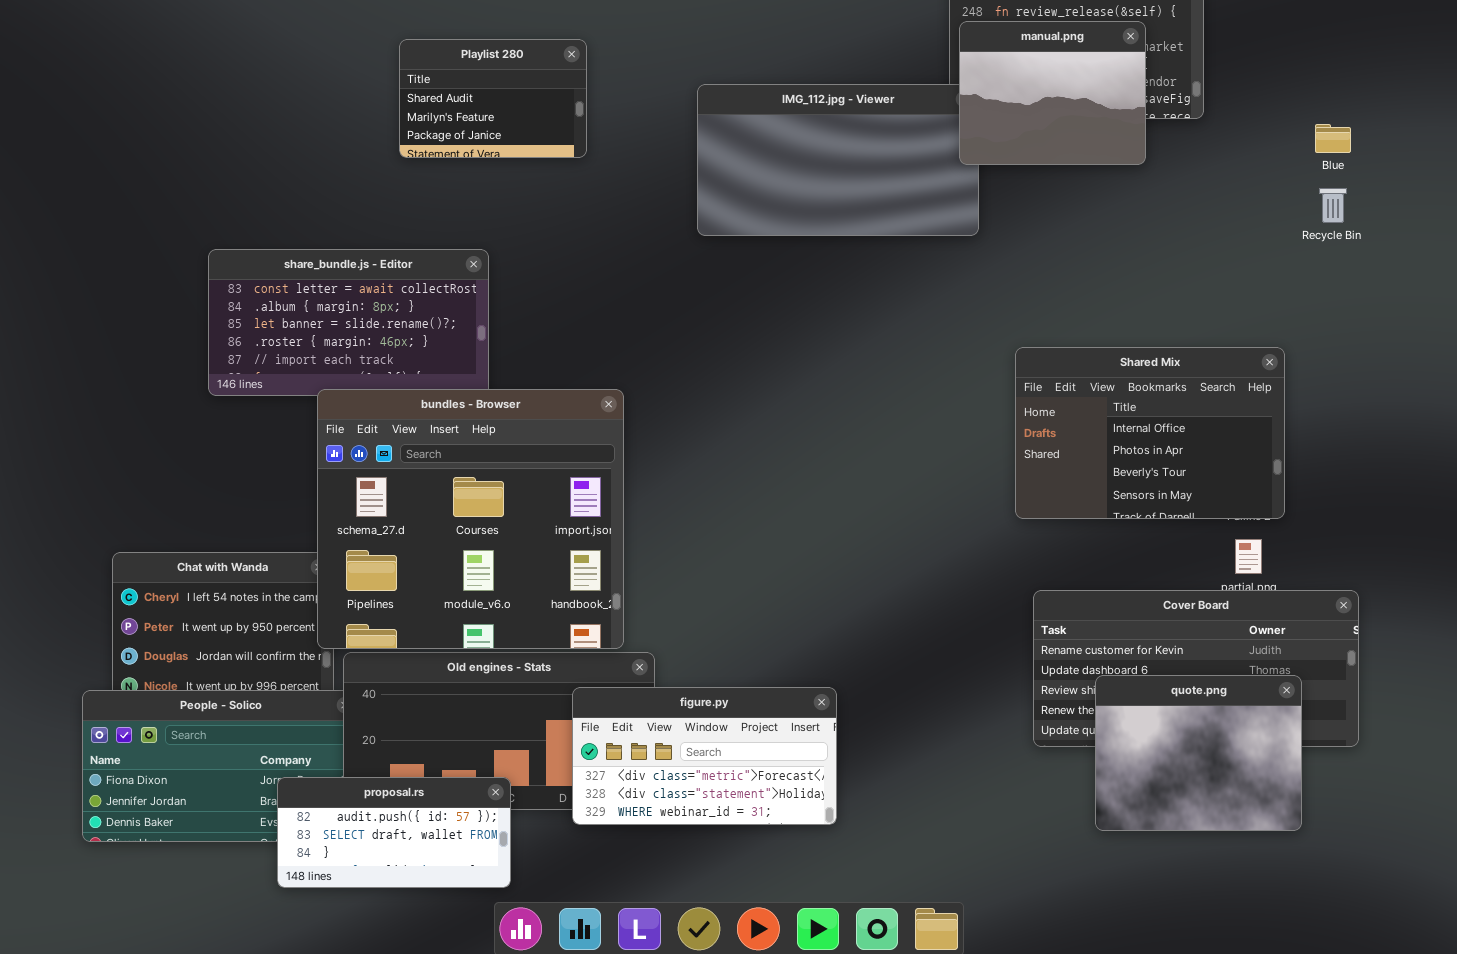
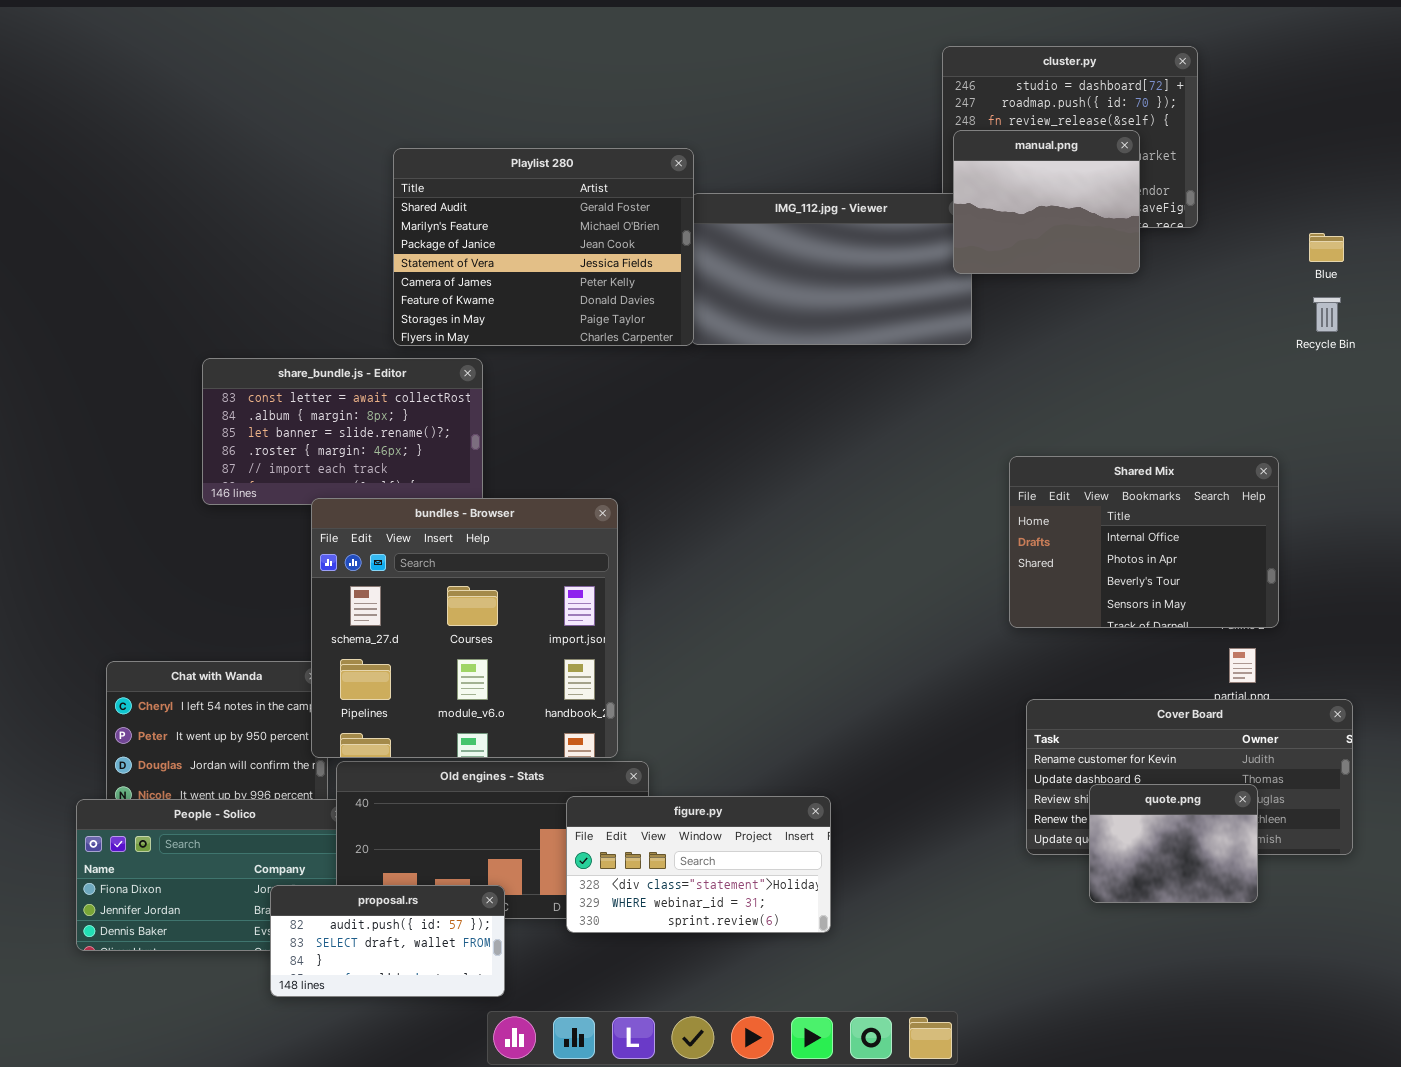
Playlist 280: [399,39,587,158] -> [393,148,694,346], resized
quote.png: [1095,675,1302,831] -> [1089,784,1258,903], resized
figure.py: [572,687,837,825] -> [566,796,831,933], scrolled down 1 row

